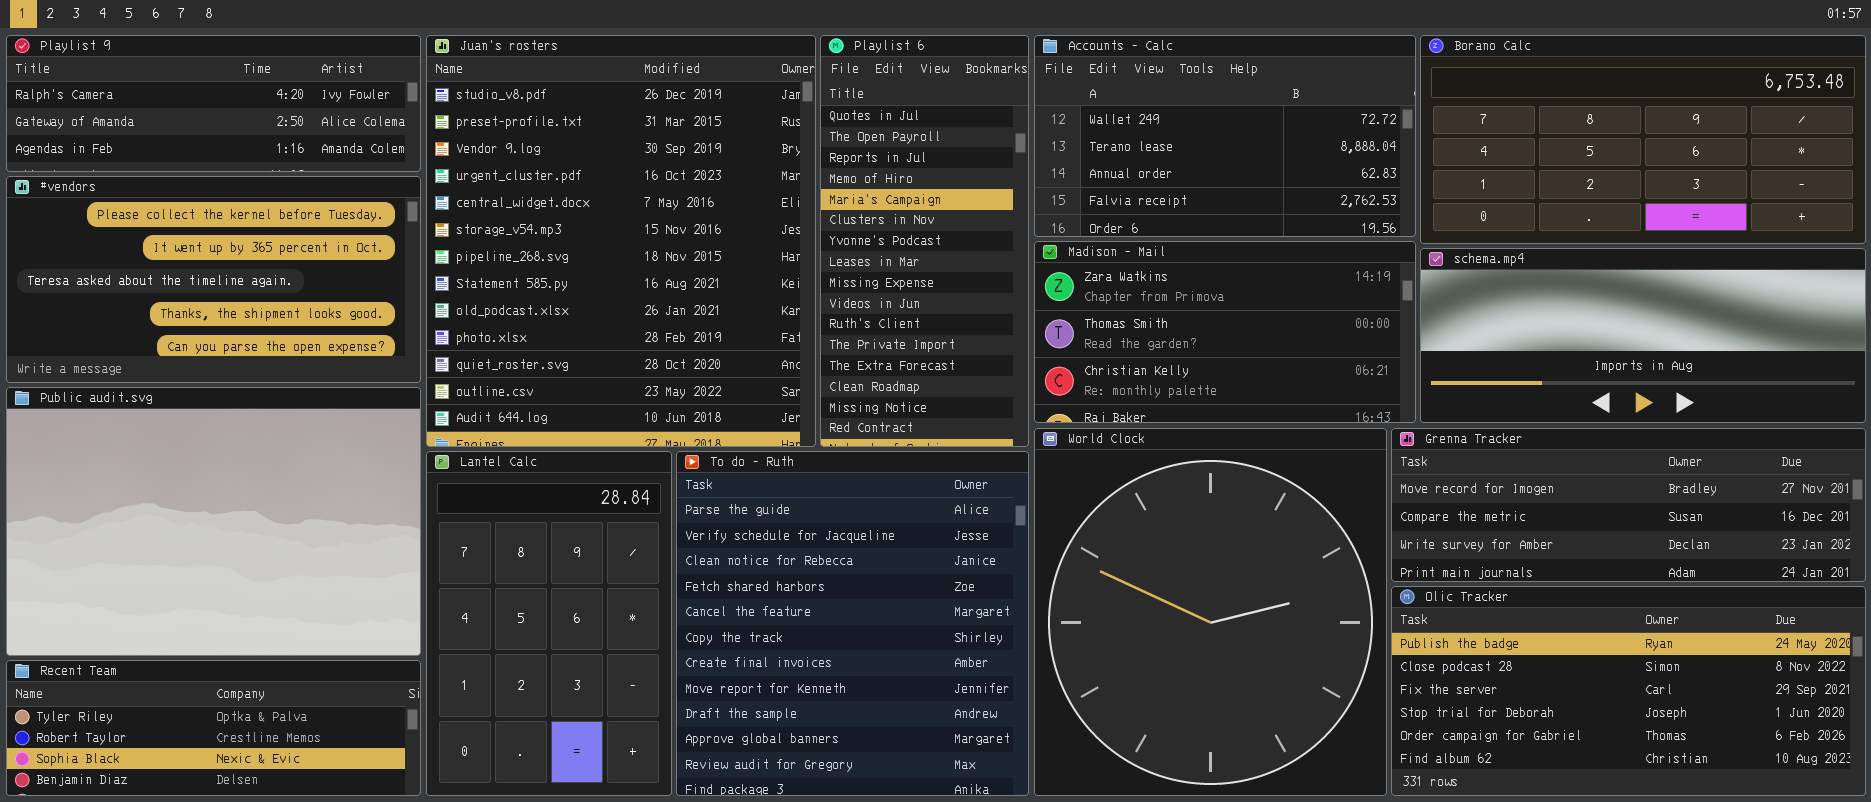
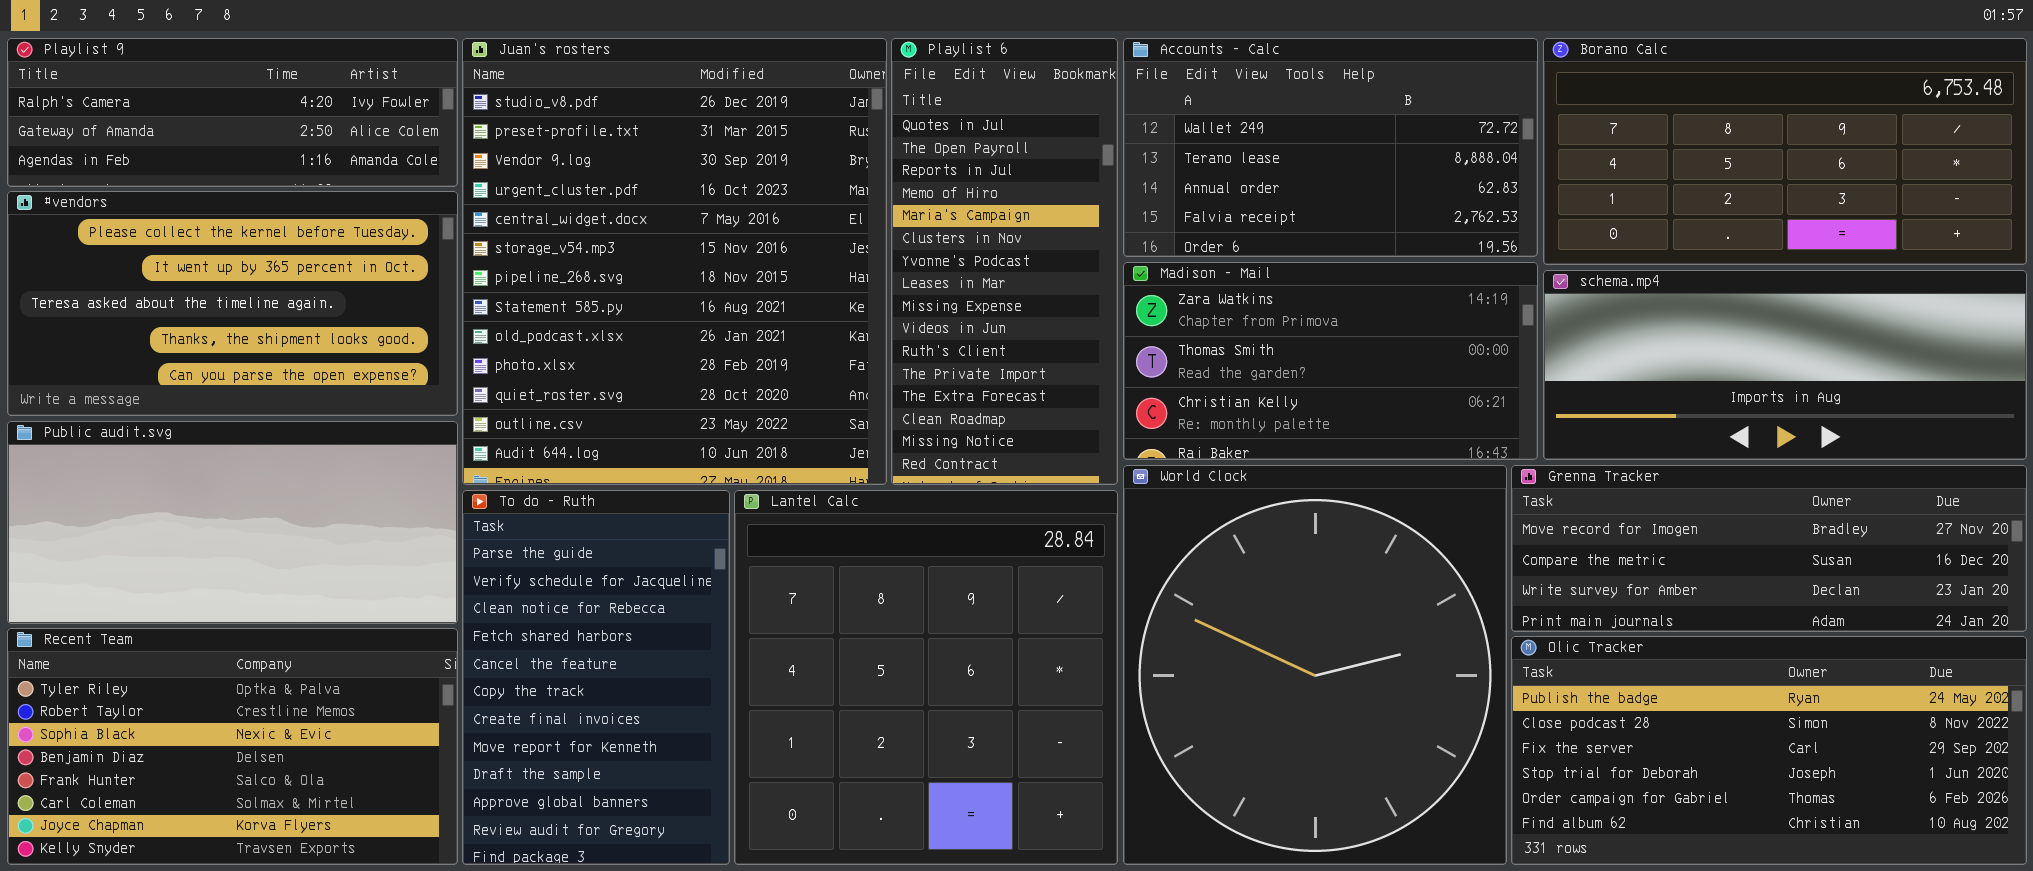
Public audit.svg: [6,387,421,656] -> [7,421,458,624], resized
Lantel Calc: [426,451,672,796] -> [734,490,1118,865], moved, resized
To do - Ruth: [676,451,1029,796] -> [462,490,730,865], moved, resized
Recent Team: [6,660,421,796] -> [7,628,458,865], resized

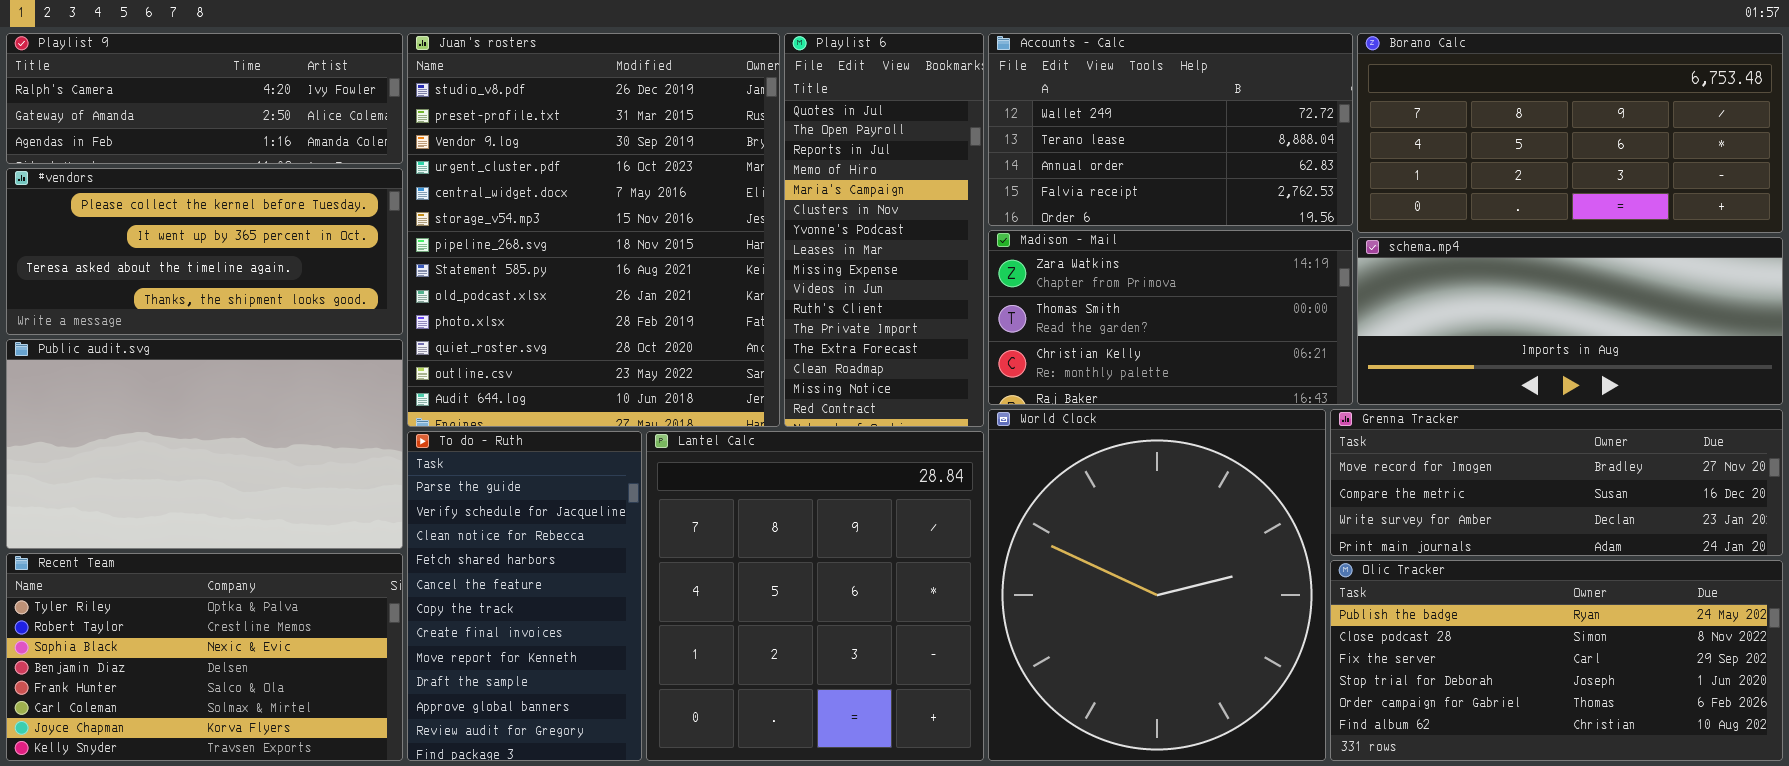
#vendors: [7,191,458,416] -> [6,168,403,335], resized
Public audit.svg: [7,421,458,624] -> [6,339,403,549], resized

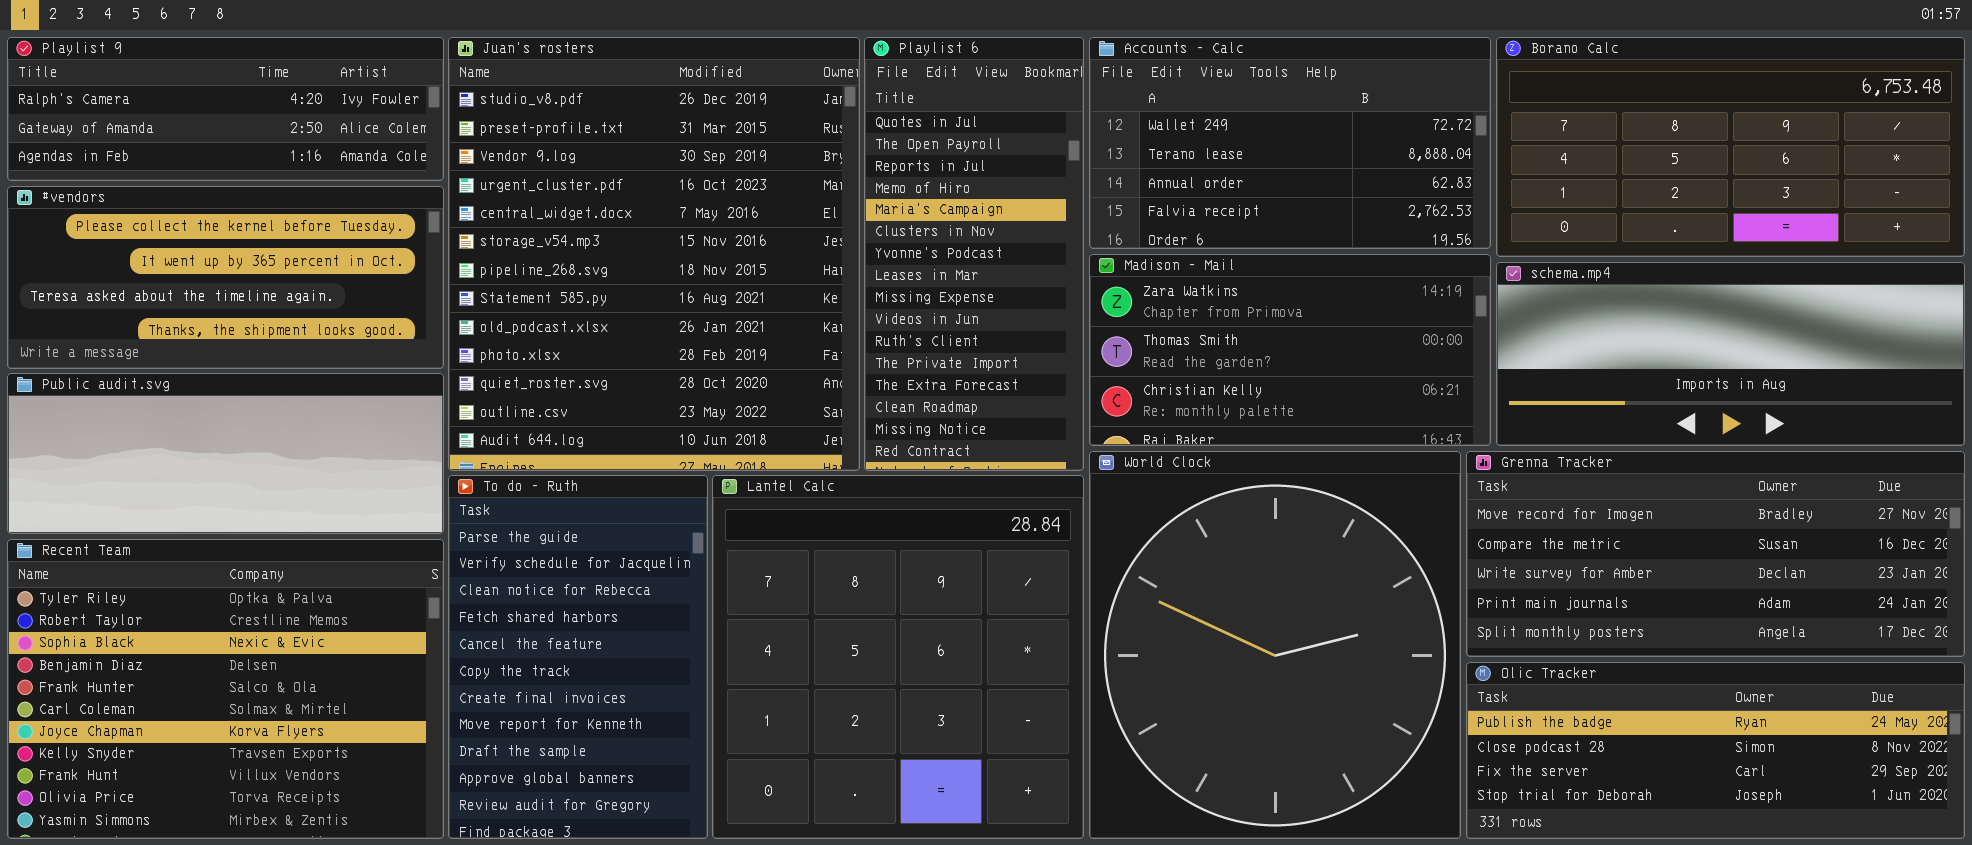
Public audit.svg: [6,339,403,549] -> [7,373,444,534], resized
Grenna Tracker: [1330,409,1783,556] -> [1466,451,1965,657], resized
Recent Team: [6,553,403,761] -> [7,539,444,839], resized
Olic Tracker: [1330,560,1783,761] -> [1466,662,1965,839], resized

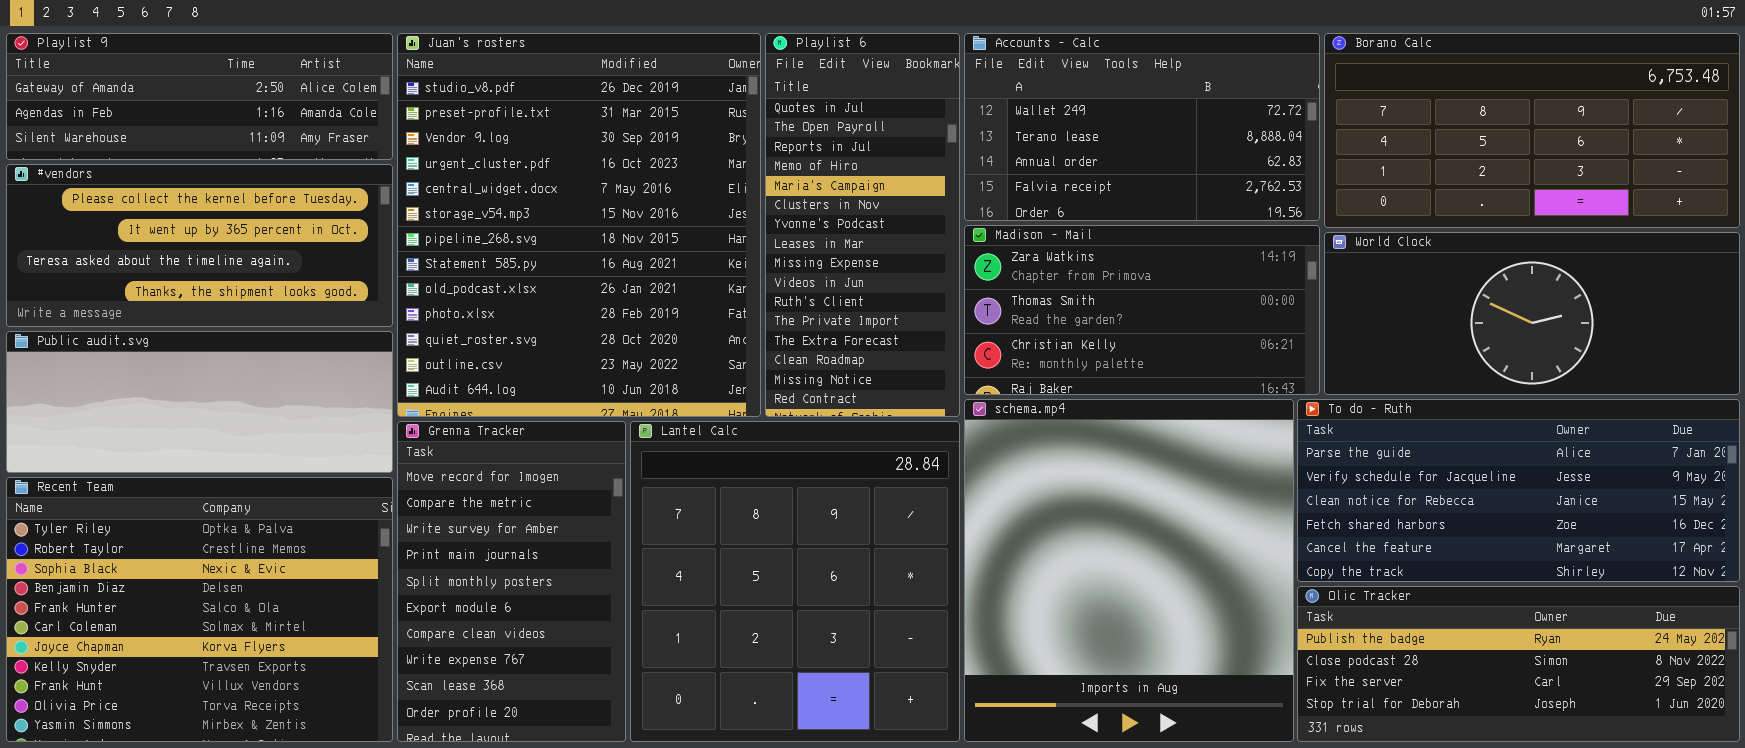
Playlist 9: [7,37,444,181] -> [6,33,393,160], scrolled down 1 row
schema.mp4: [1496,262,1965,446] -> [964,399,1294,742], moved, resized
World Clock: [1089,451,1461,839] -> [1324,232,1740,395], moved, resized
Grenna Tracker: [1466,451,1965,657] -> [397,421,626,742], moved, resized
To do - Ruth: [448,475,708,839] -> [1297,399,1740,582], moved, resized

